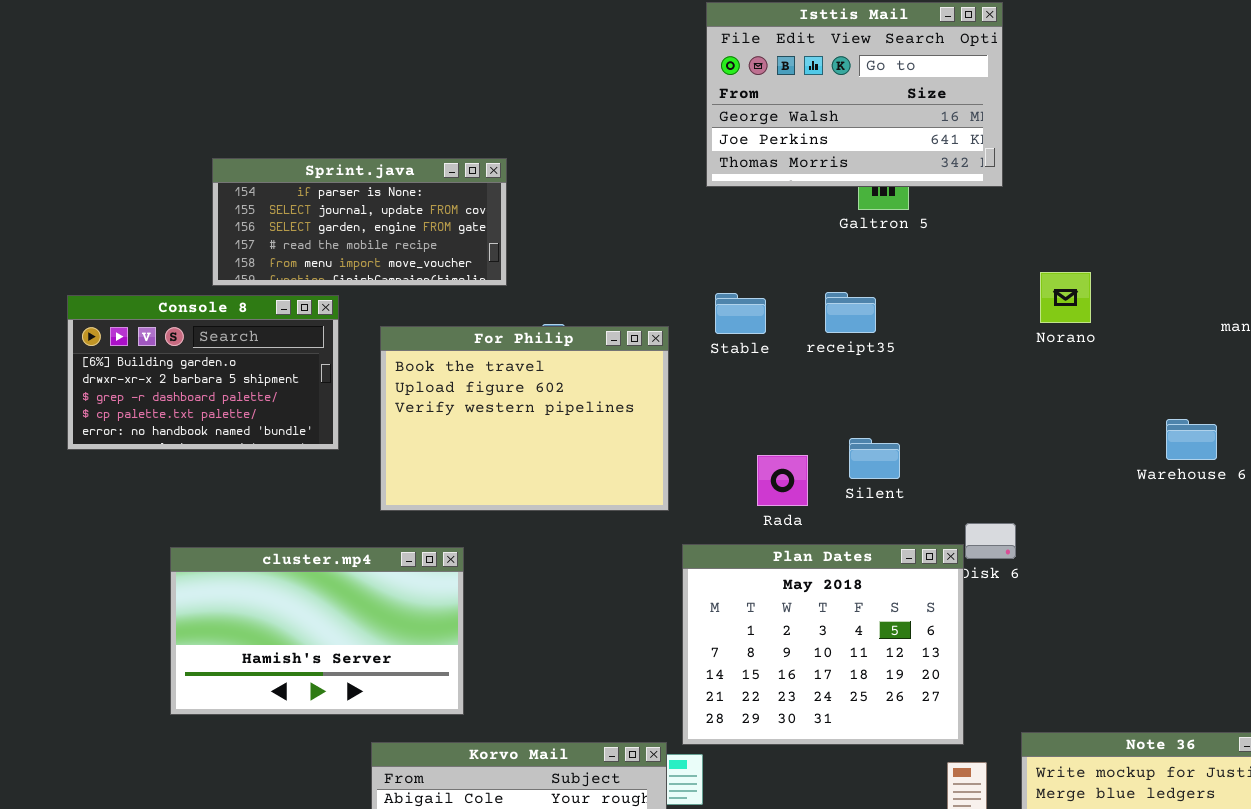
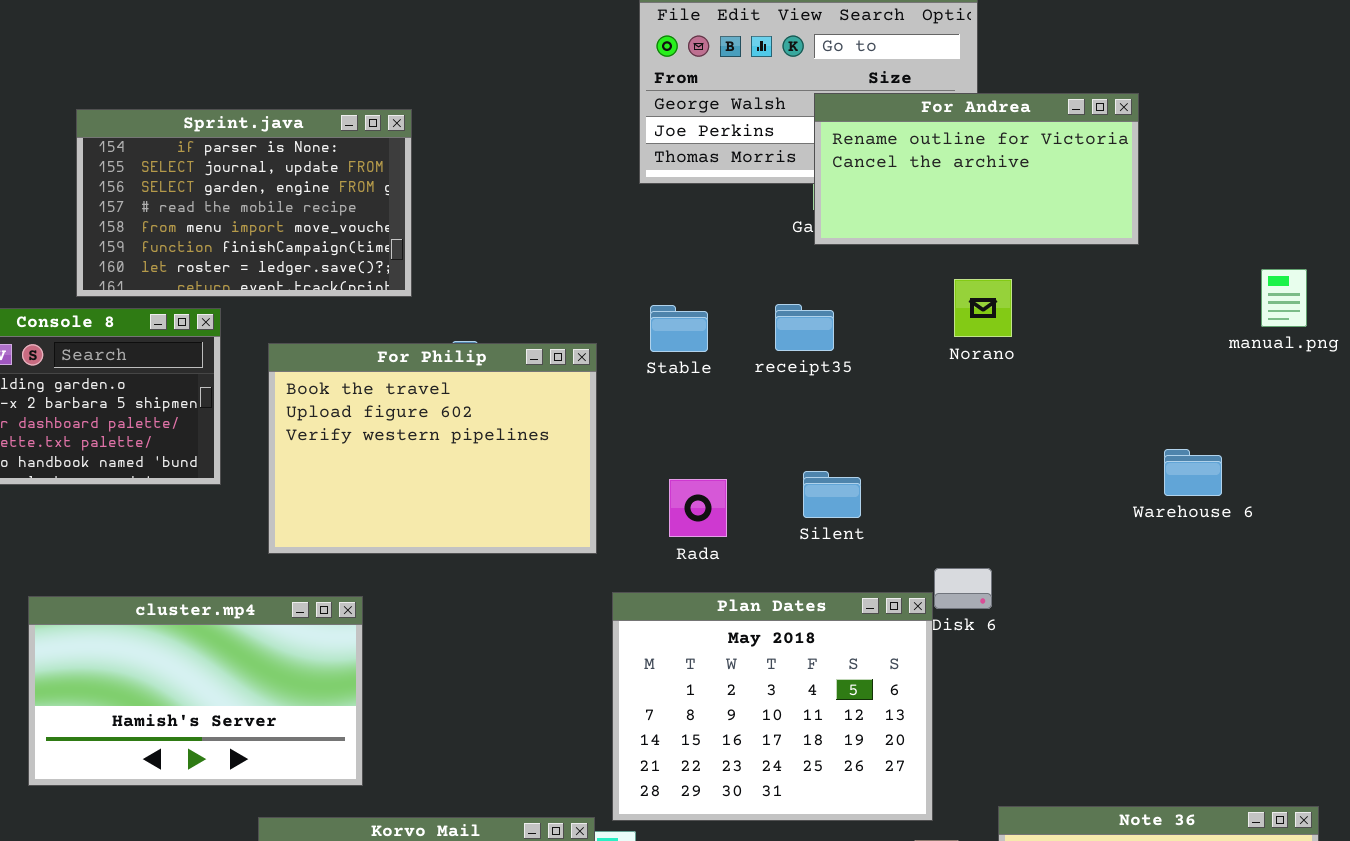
For Andrea: none -> [814,93,1139,245], opened
Sprint.java: [212,158,507,286] -> [76,109,412,297], resized
Norano: [1040,272,1091,323] -> [954,279,1012,337], moved
Rada: [757,455,808,506] -> [669,479,727,537], moved

